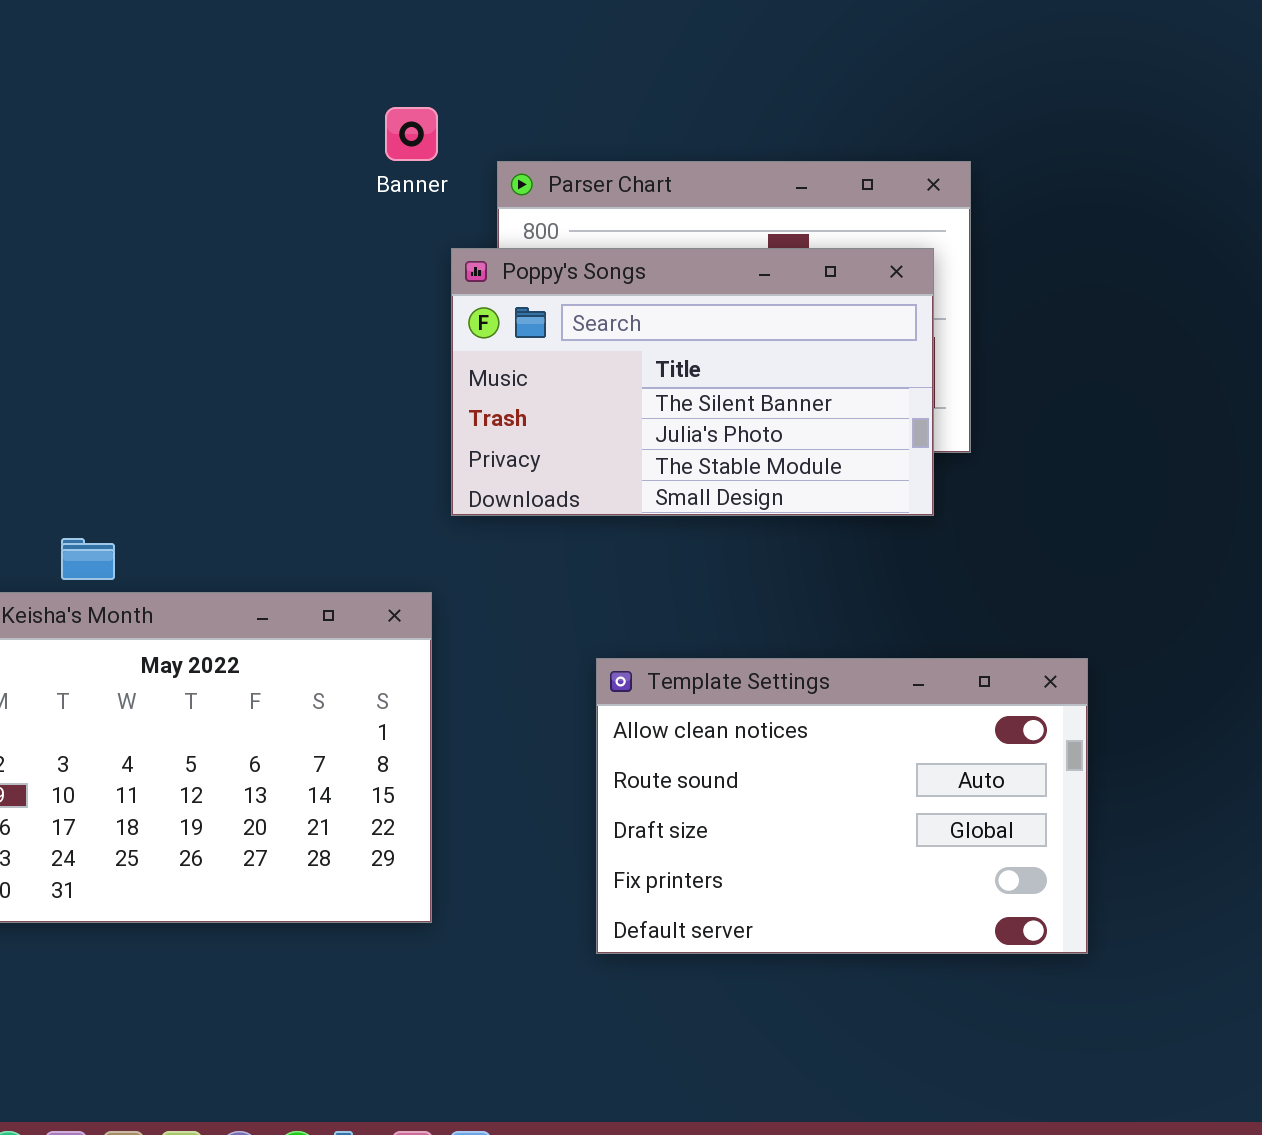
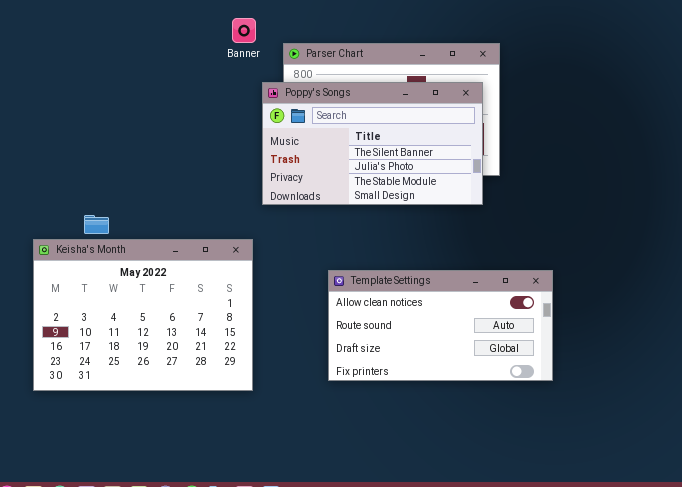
Template Settings: [596,658,1088,954] -> [328,270,553,381], resized

